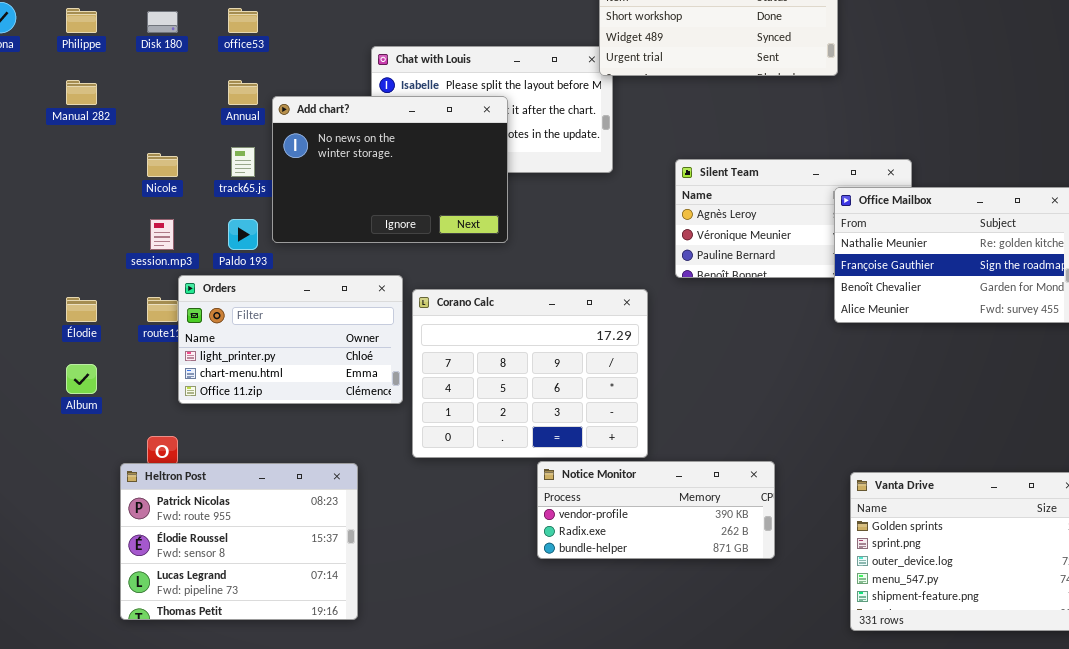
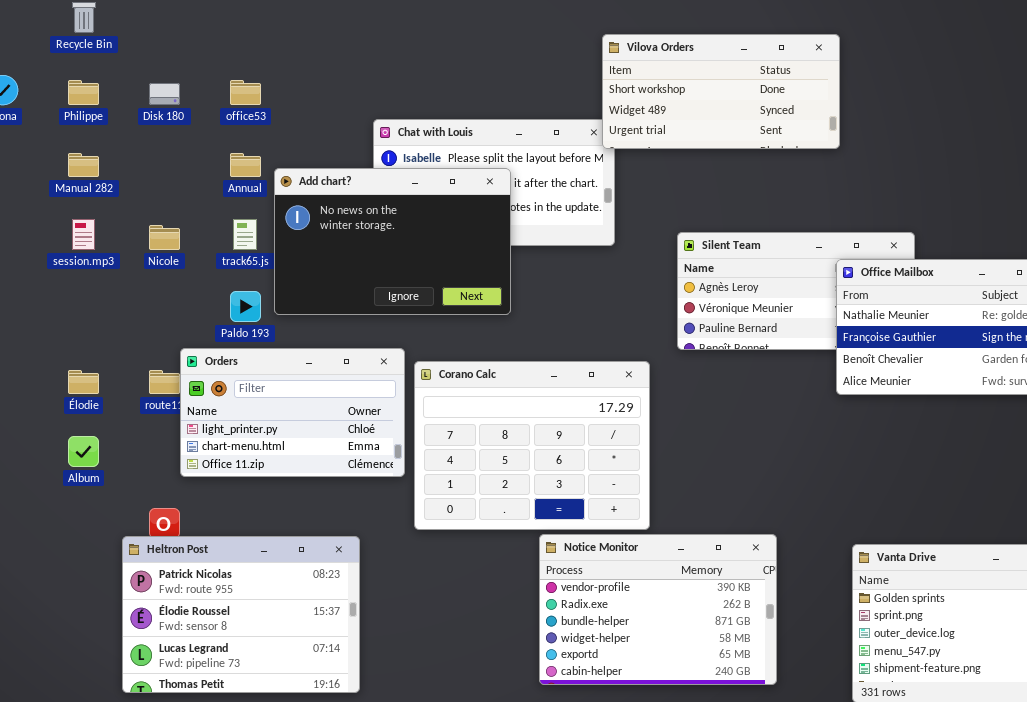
session.mp3: [150,219,174,250] -> [72,219,95,250], moved
Notice Monitor: [537,461,775,559] -> [539,534,777,685], resized

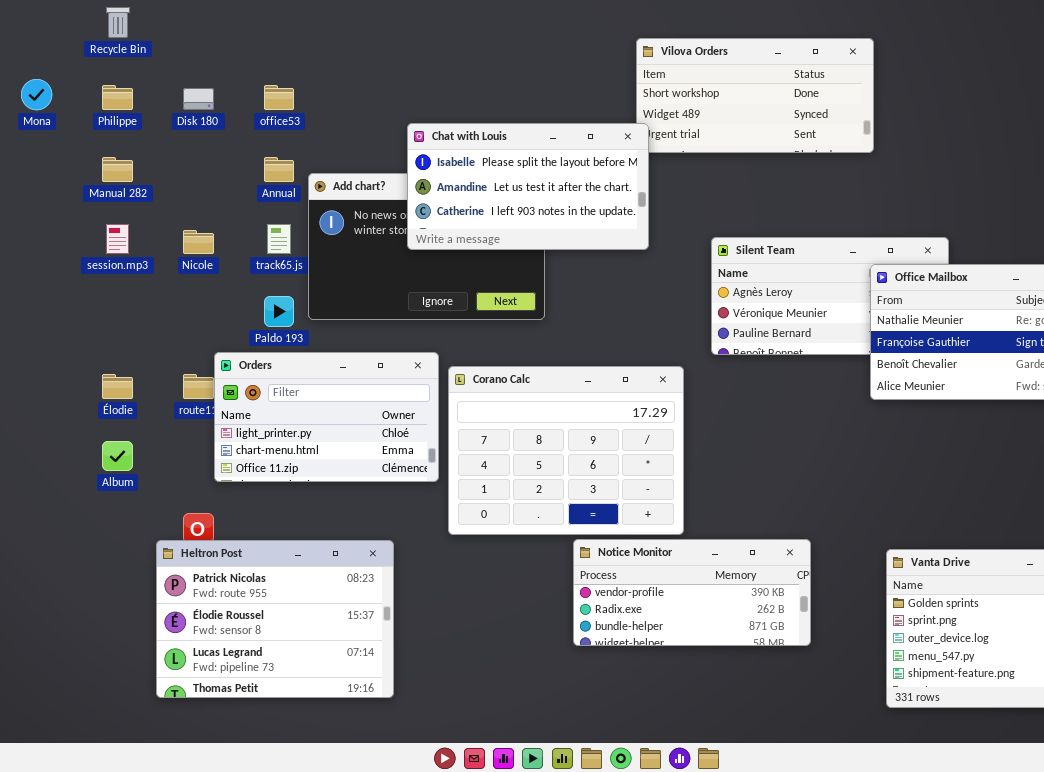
Chat with Louis: [373,119,615,246] -> [407,123,649,250], raised
Notice Monitor: [539,534,777,685] -> [573,539,811,646], resized

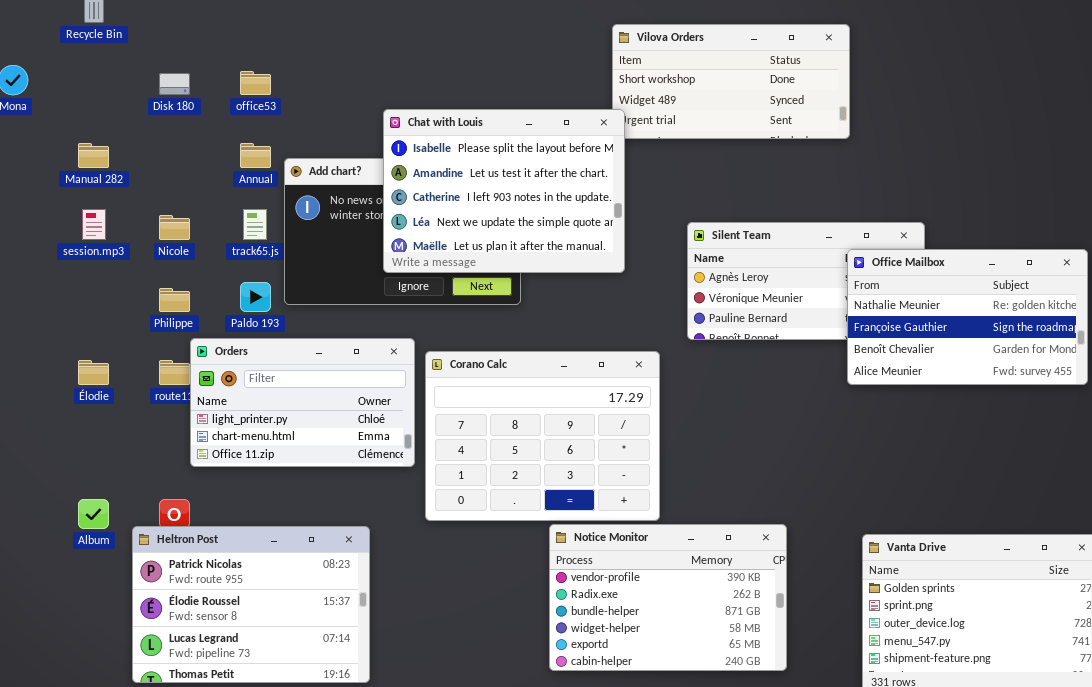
Philippe: [102,85,133,110] -> [159,288,190,312], moved
Chat with Louis: [407,123,649,250] -> [383,109,625,273], resized
Album: [102,441,133,471] -> [78,499,109,529], moved
Notice Monitor: [573,539,811,646] -> [549,524,787,671], resized

